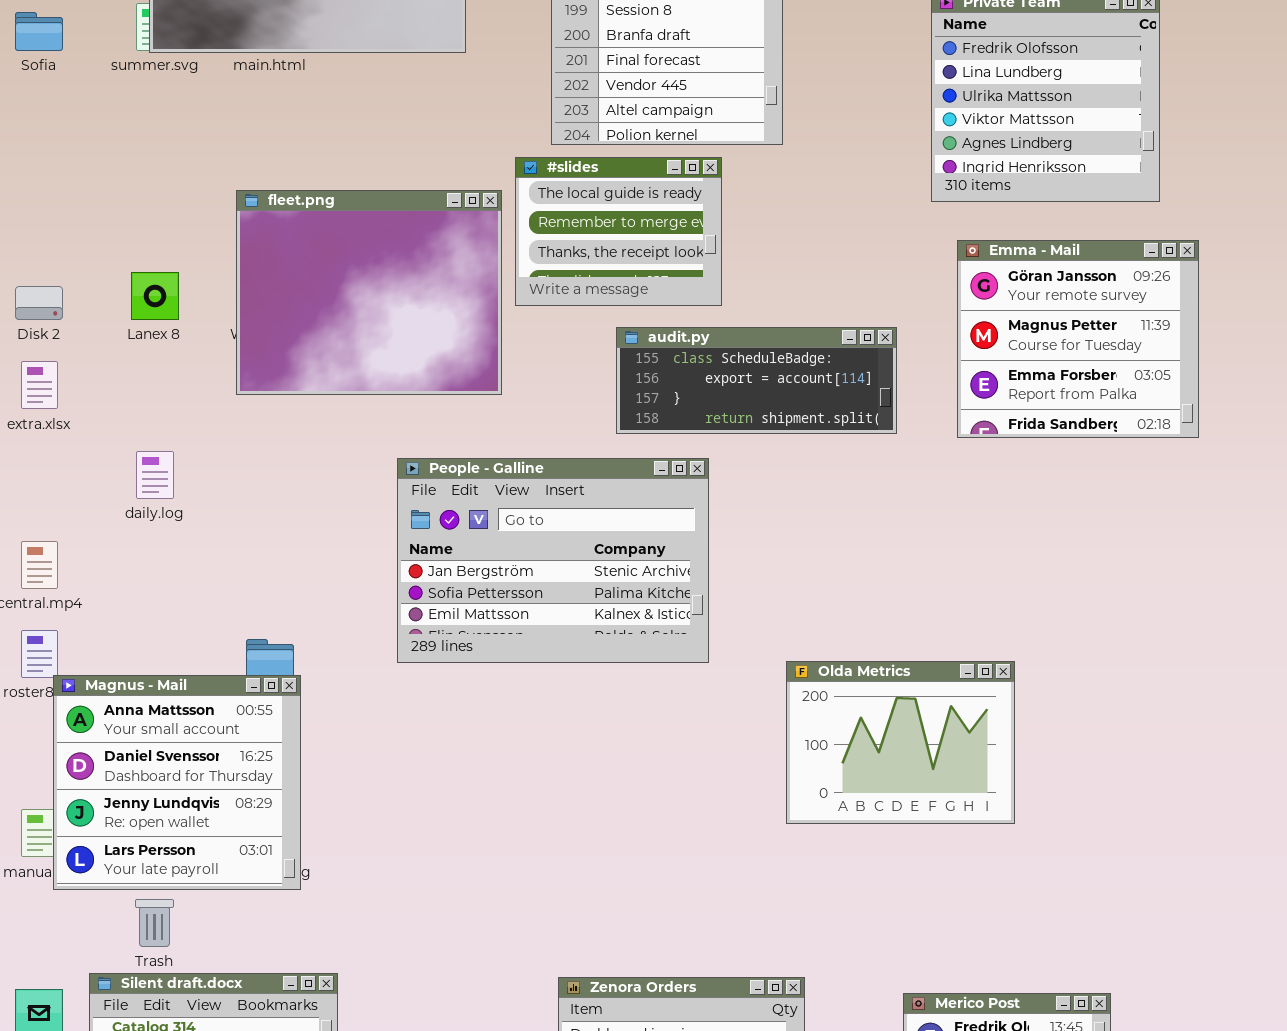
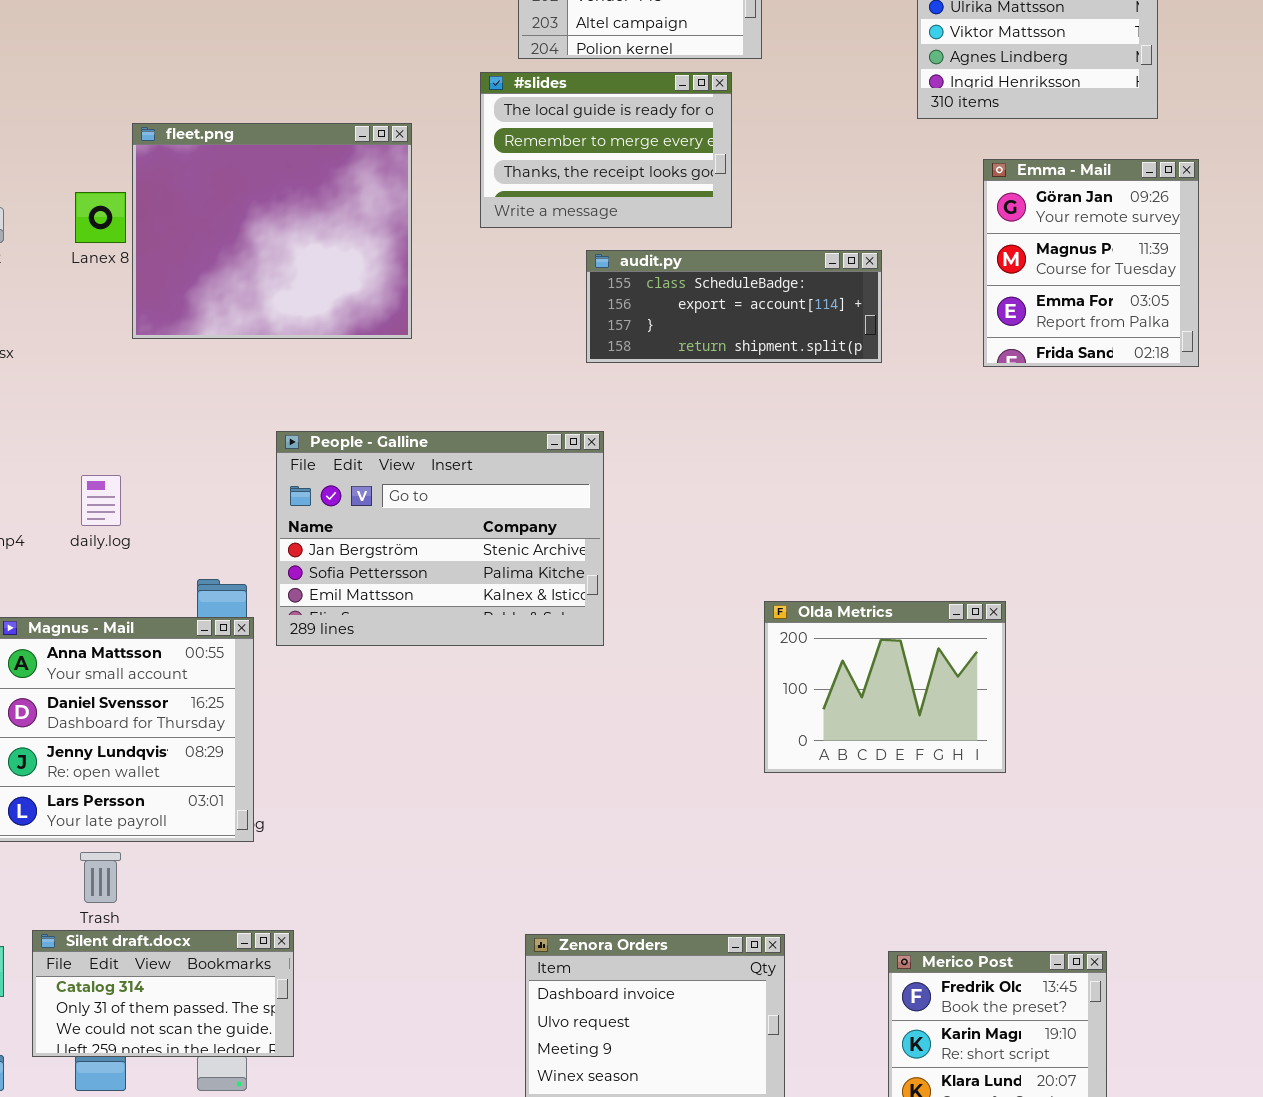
#slides: [515,157,722,306] -> [480,72,732,228], resized
fleet.png: [236,190,502,395] -> [132,123,412,339], moved
Emma - Mail: [957,240,1199,438] -> [983,159,1199,367], resized
daily.log: [136,451,174,499] -> [81,475,121,526], moved
People - Galline: [397,458,709,663] -> [276,431,604,646], moved

